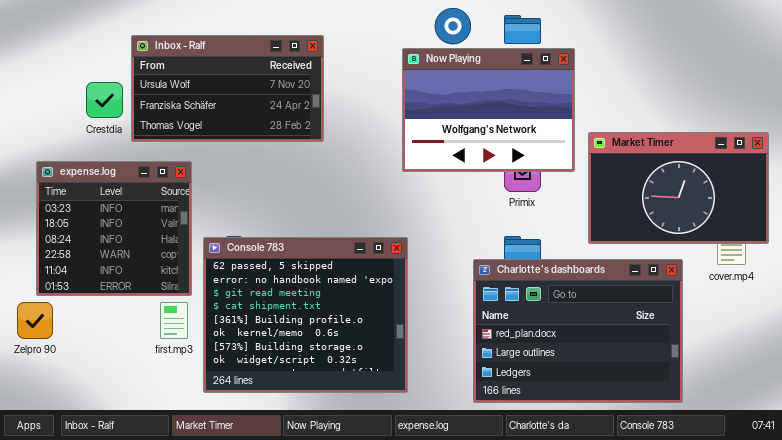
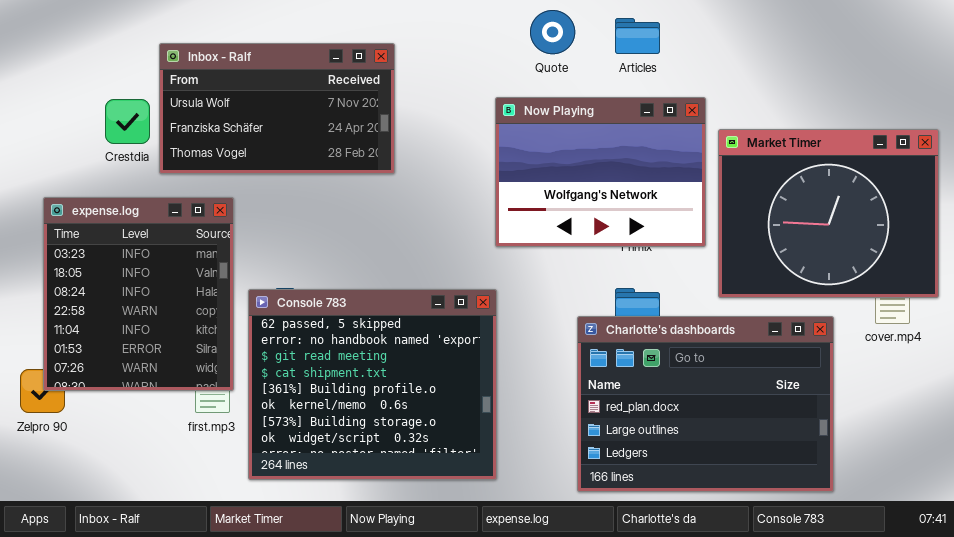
Now Playing: [402,48,575,172] -> [495,97,706,247], moved
Market Timer: [588,132,769,244] -> [718,129,939,298], resized
expense.log: [36,161,192,296] -> [43,197,234,391], resized

